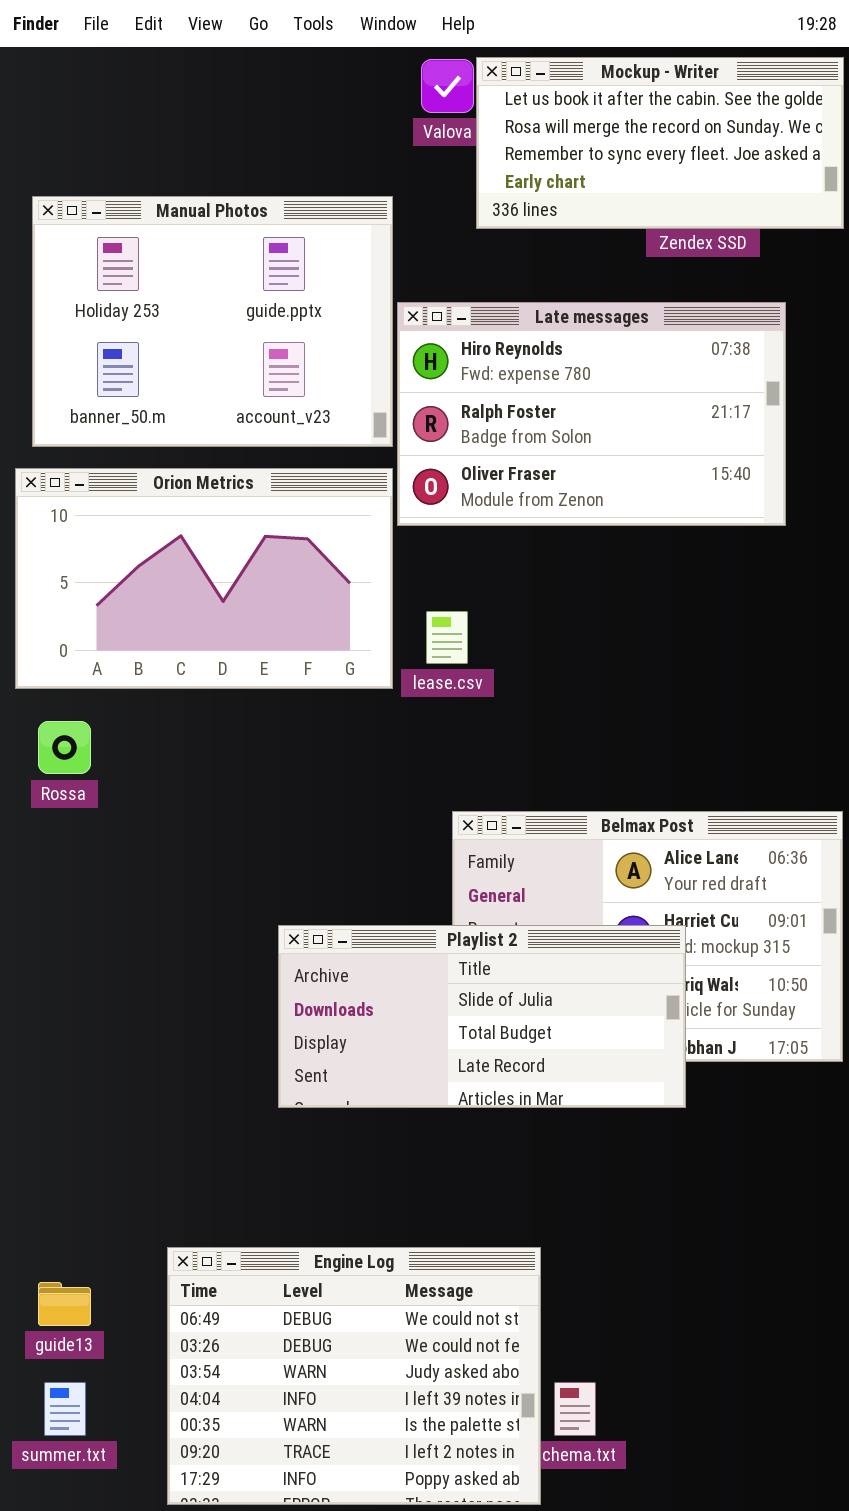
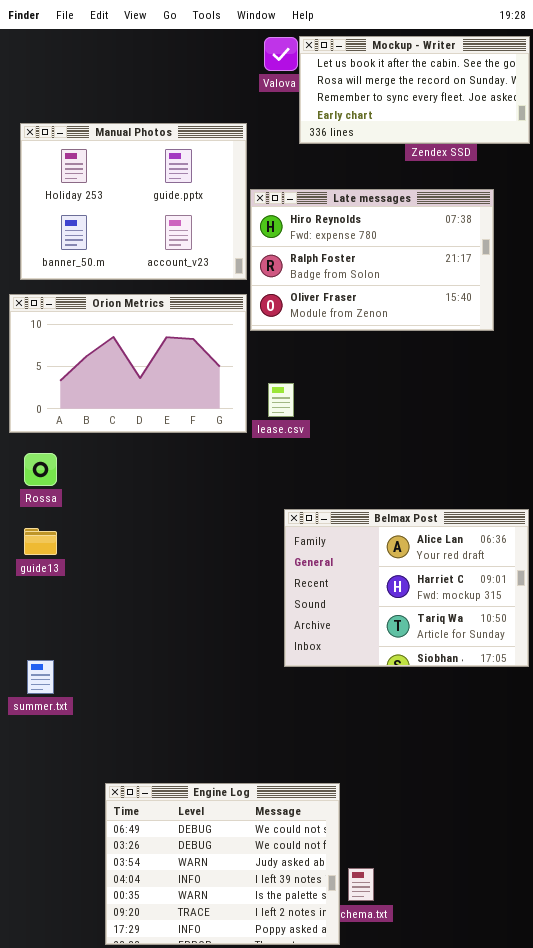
Playlist 2: [278,925,686,1108] -> none, closed
guide13: [38,1282,91,1326] -> [24,528,57,555], moved
summer.txt: [44,1382,86,1436] -> [27,660,54,694], moved

